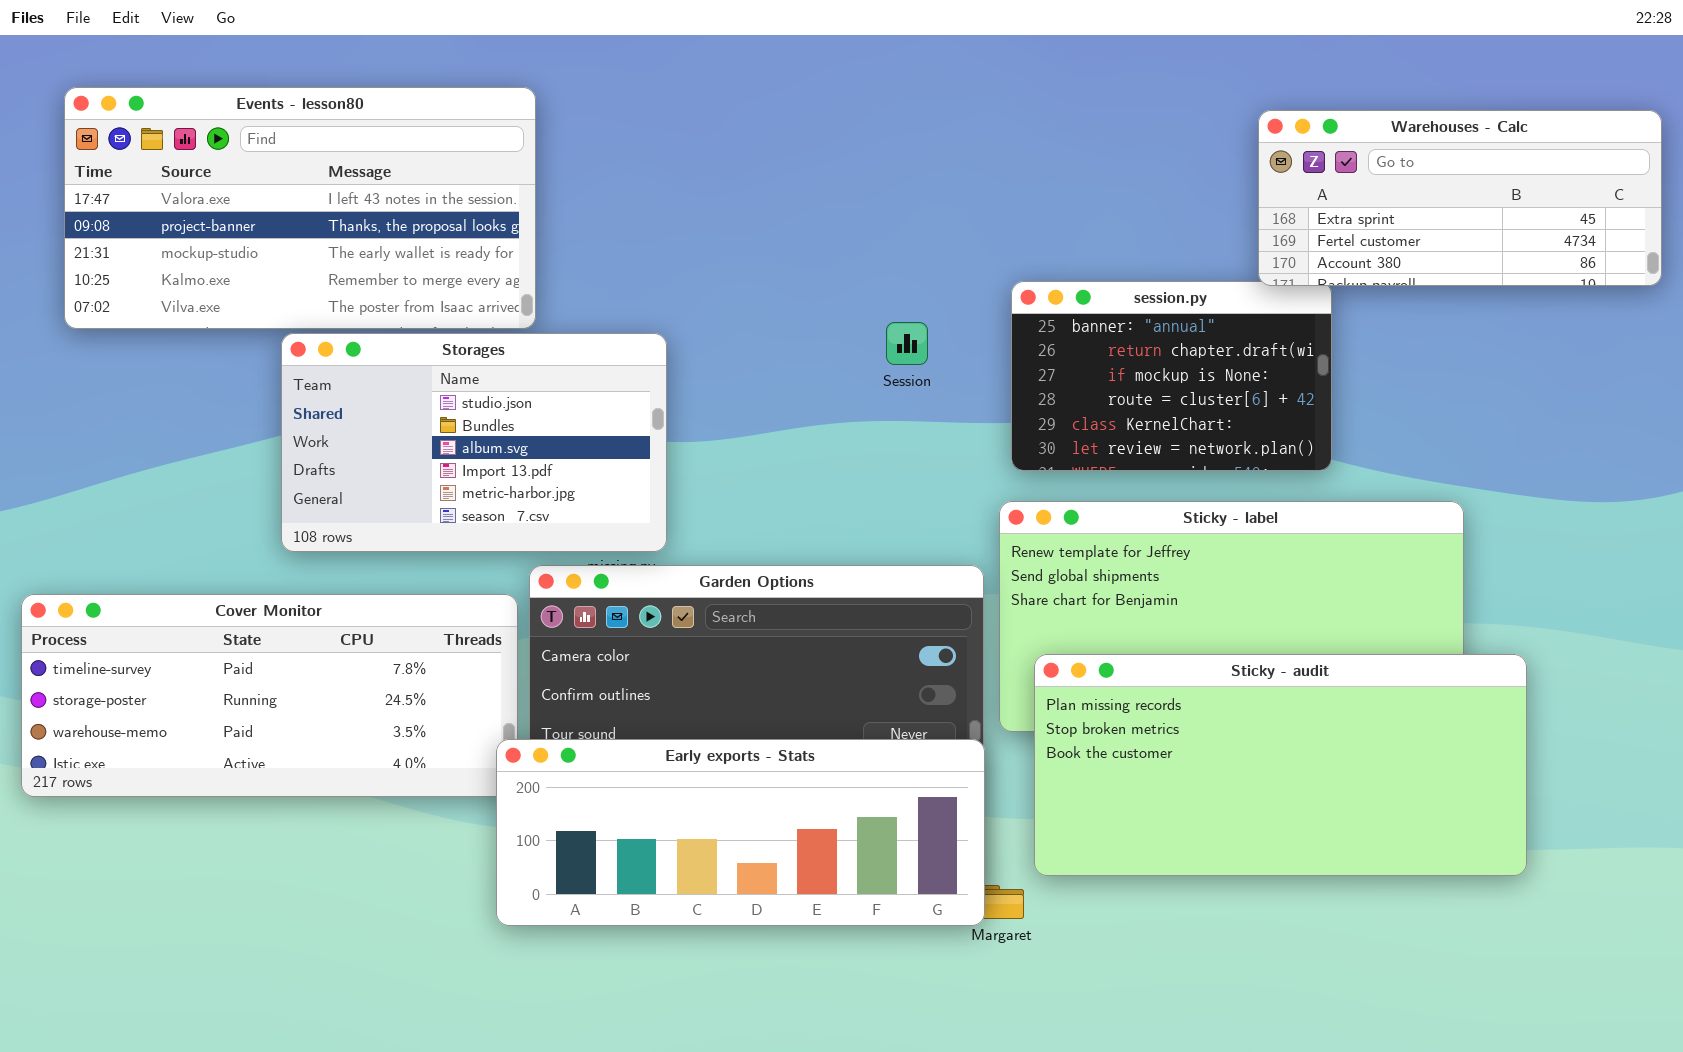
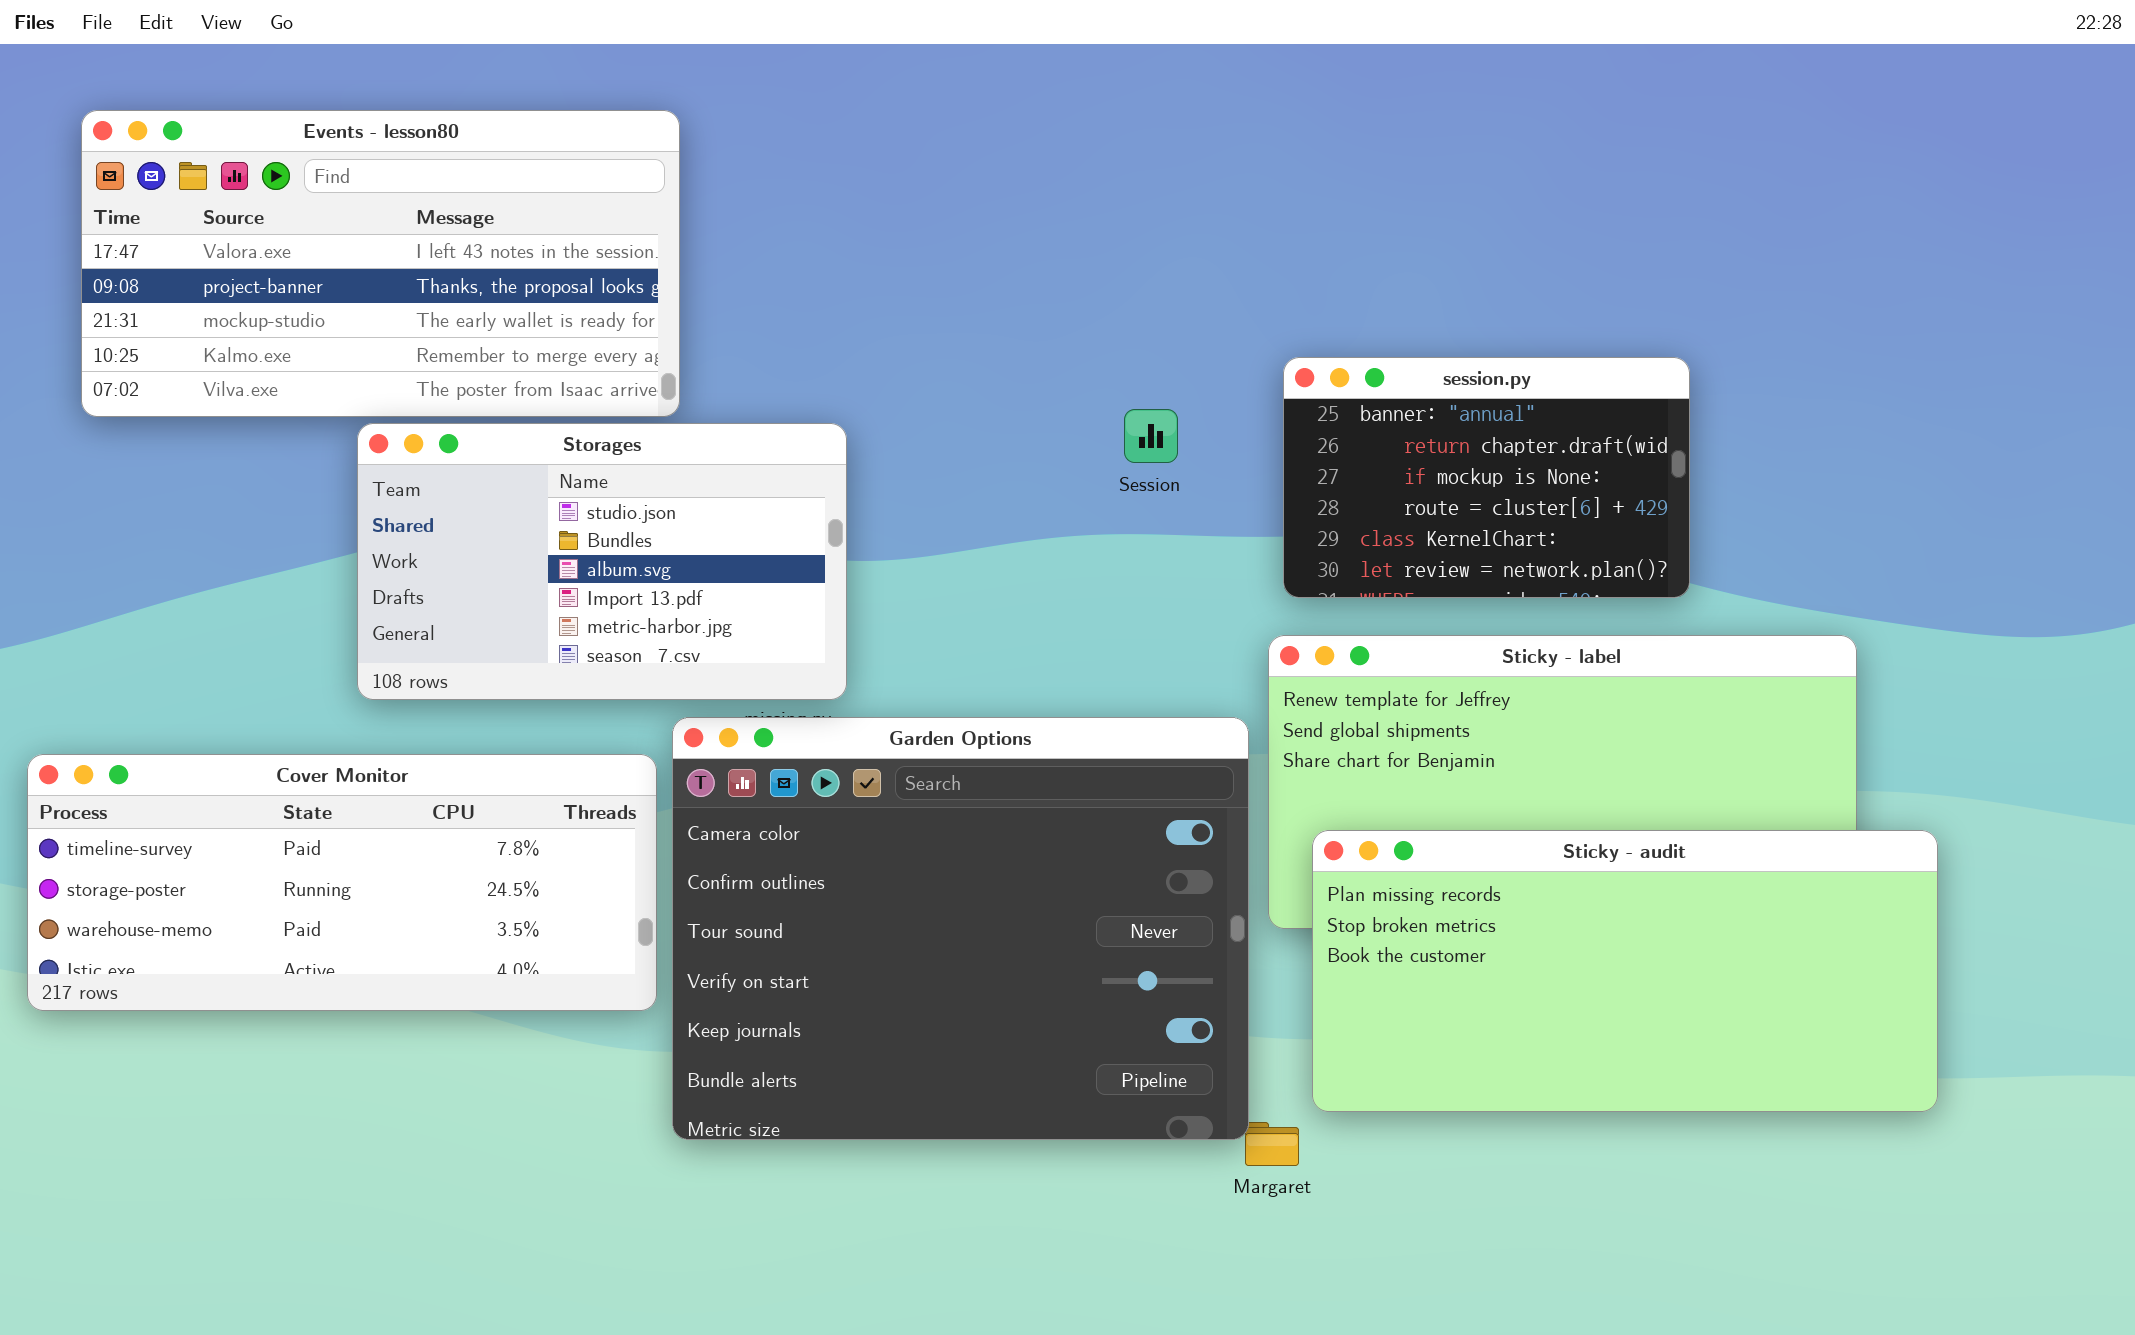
Warehouses - Calc: [1258,110,1662,286] -> none, closed
Early exports - Stats: [496,739,985,926] -> none, closed

